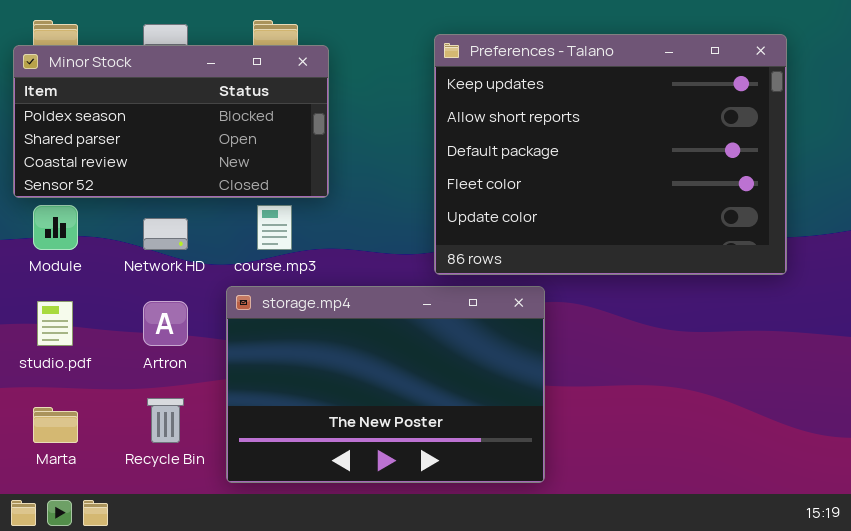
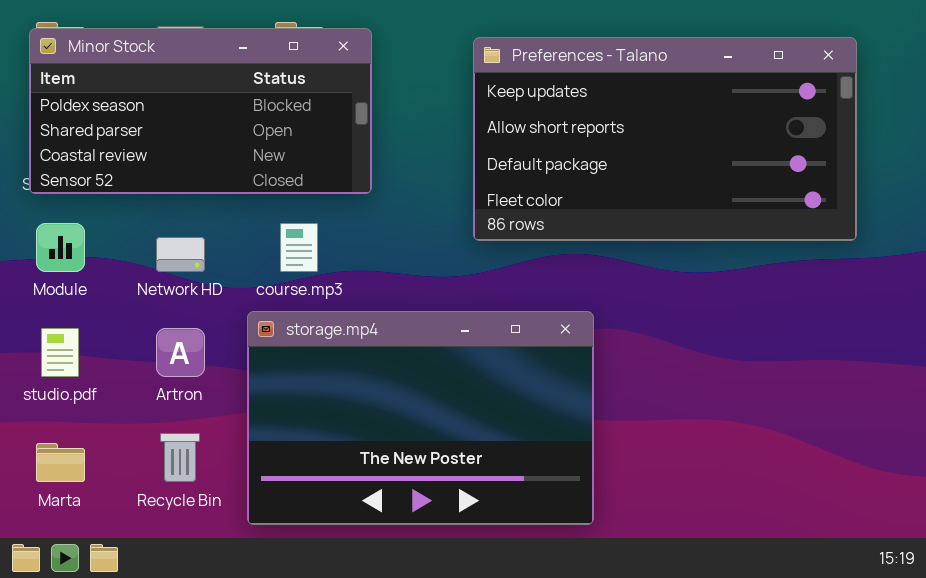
Preferences - Talano: [434,34,787,275] -> [473,37,857,241], resized
Minor Stock: [13,45,329,198] -> [29,28,372,194], moved

